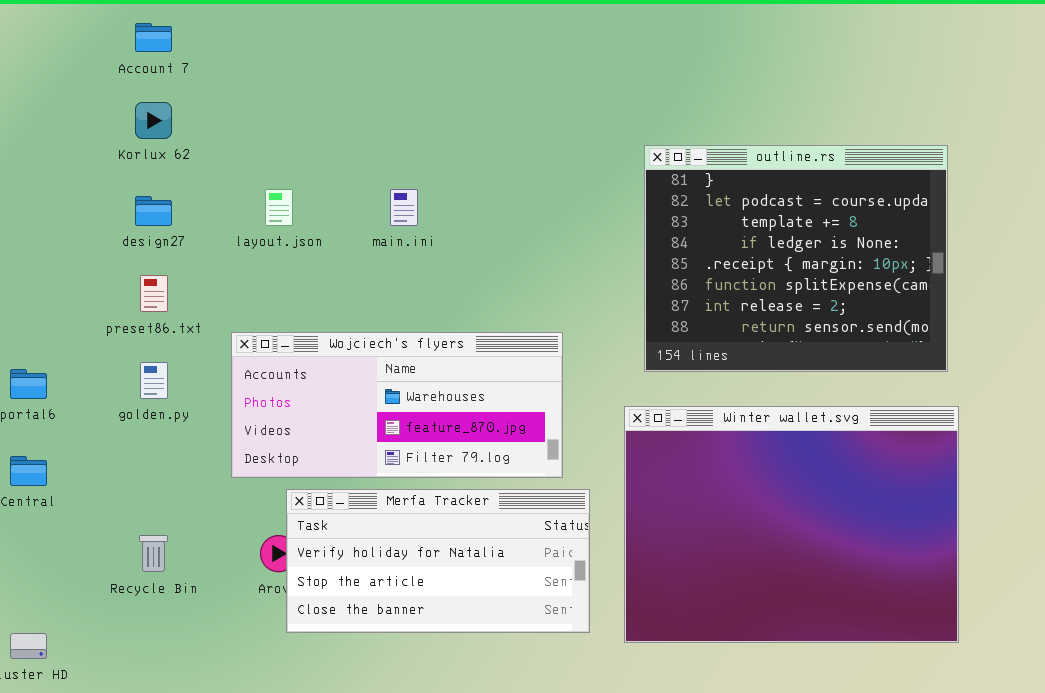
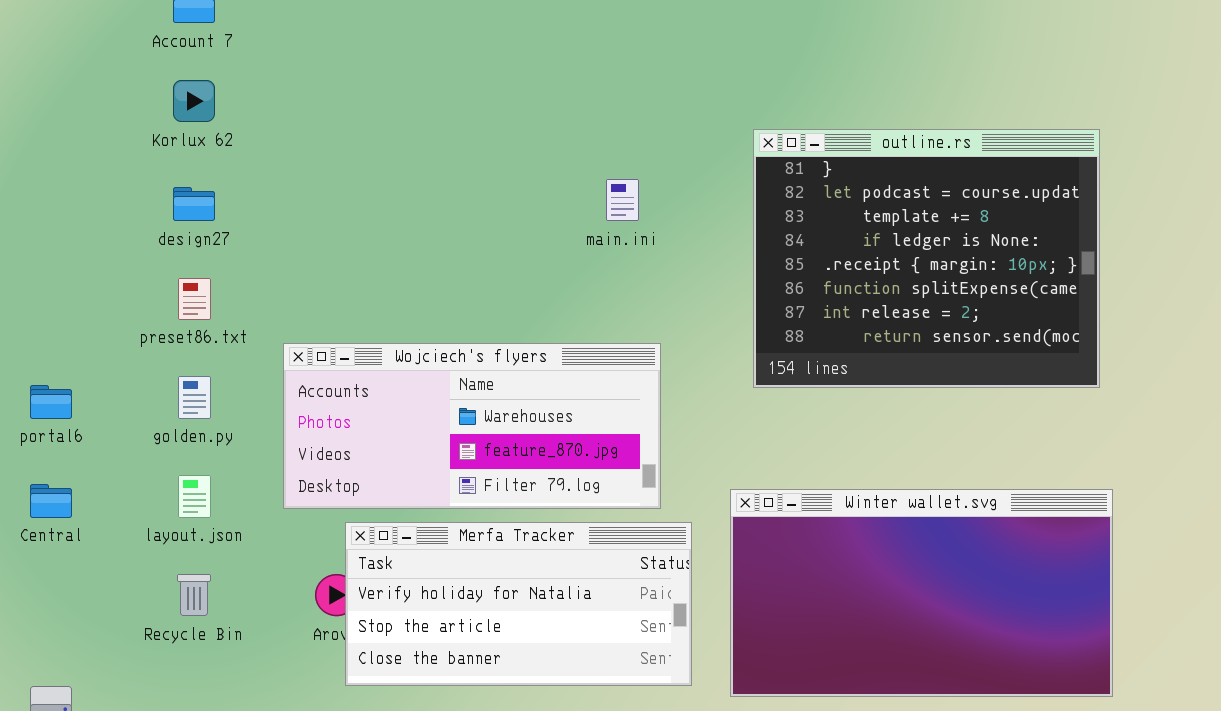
layout.json: [265,189,293,226] -> [178,475,211,518], moved
main.ini: [390,189,418,226] -> [606,179,639,221], moved
Winter wallet.svg: [624,406,959,643] -> [730,489,1113,697], resized

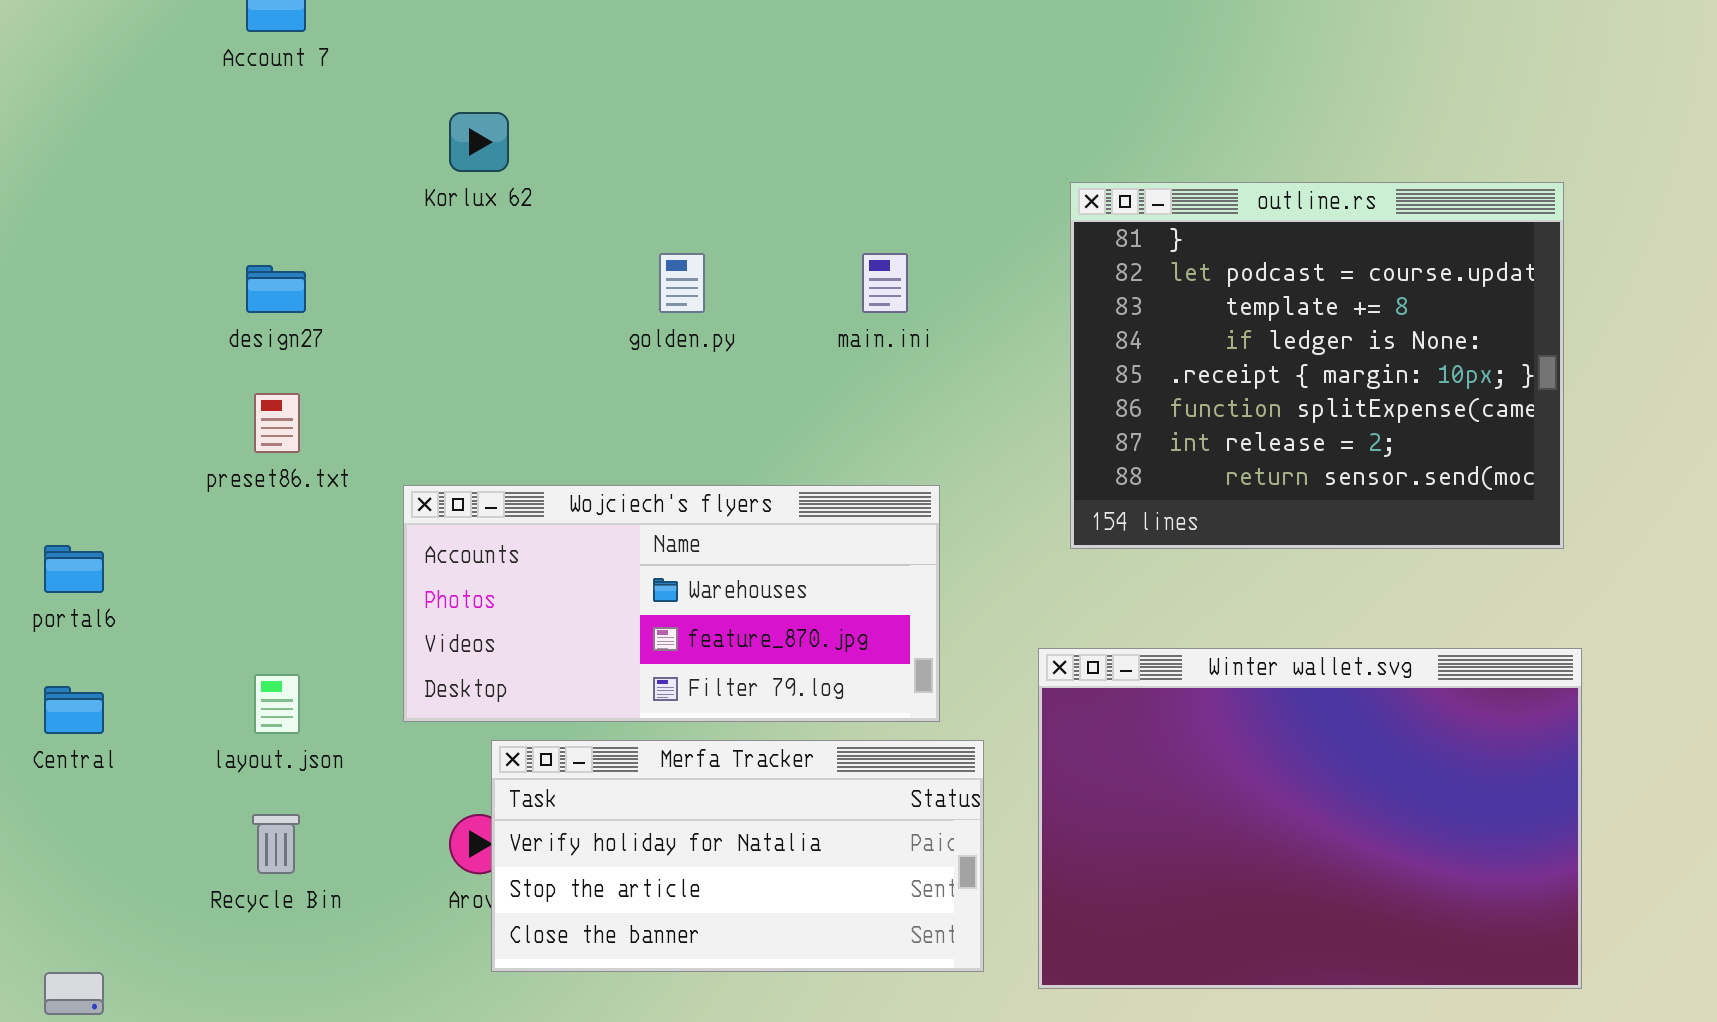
Korlux 62: [173,80,215,122] -> [449,112,509,172], moved
golden.py: [178,376,211,419] -> [659,253,705,313], moved
Winter wallet.svg: [730,489,1113,697] -> [1038,648,1582,989], resized

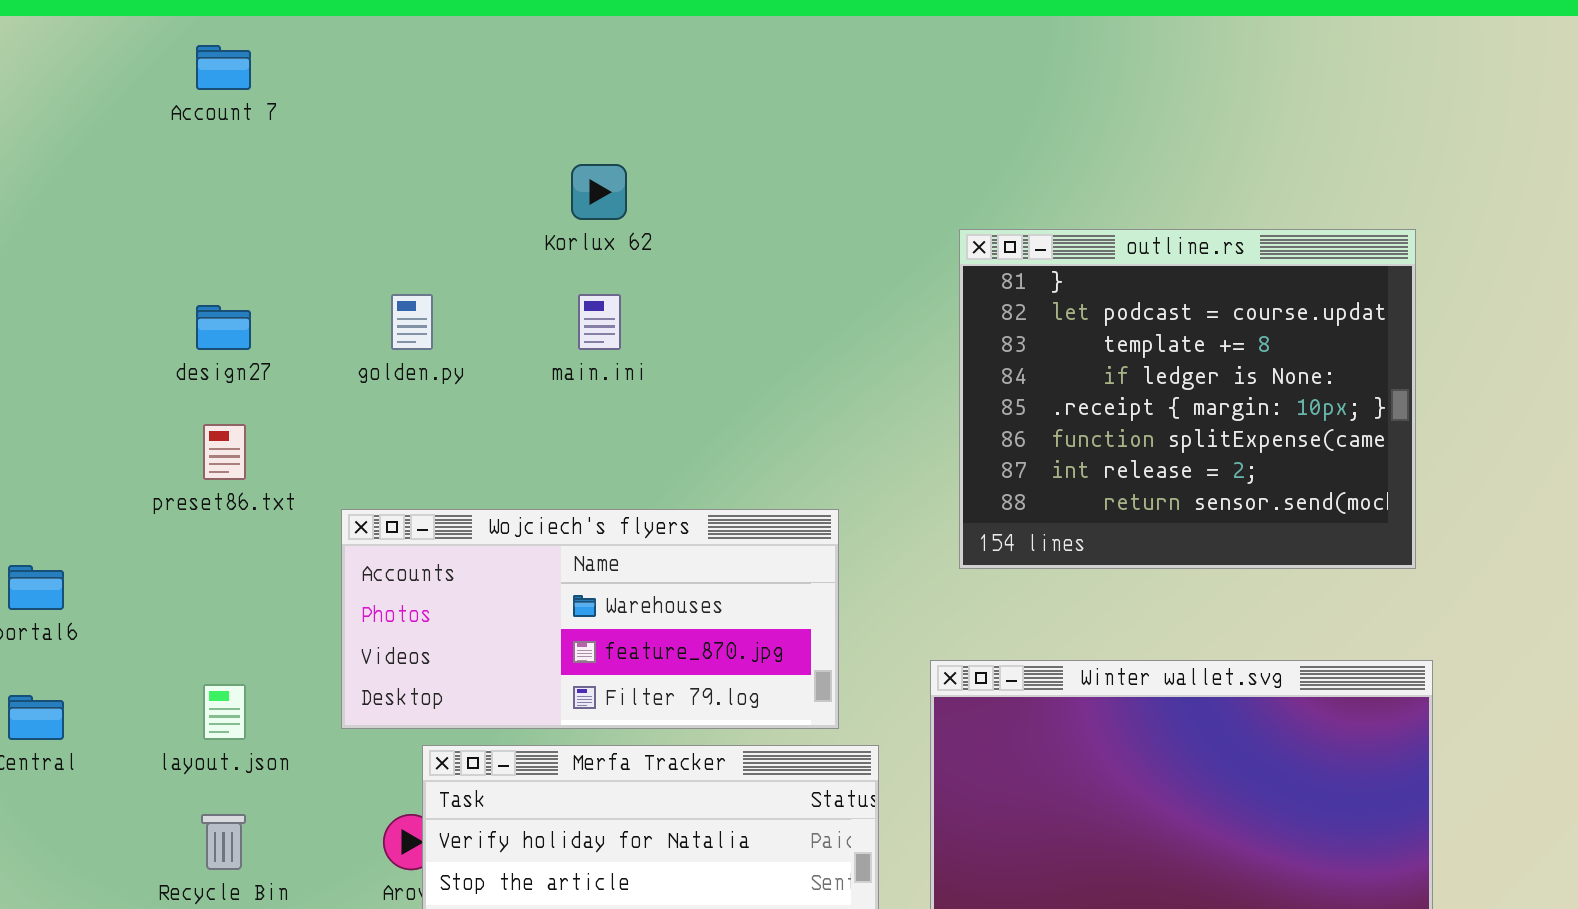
Korlux 62: [449,112,509,172] -> [571,164,627,220], moved
golden.py: [659,253,705,313] -> [391,294,433,350], moved
main.ini: [862,253,908,313] -> [578,294,621,350], moved

